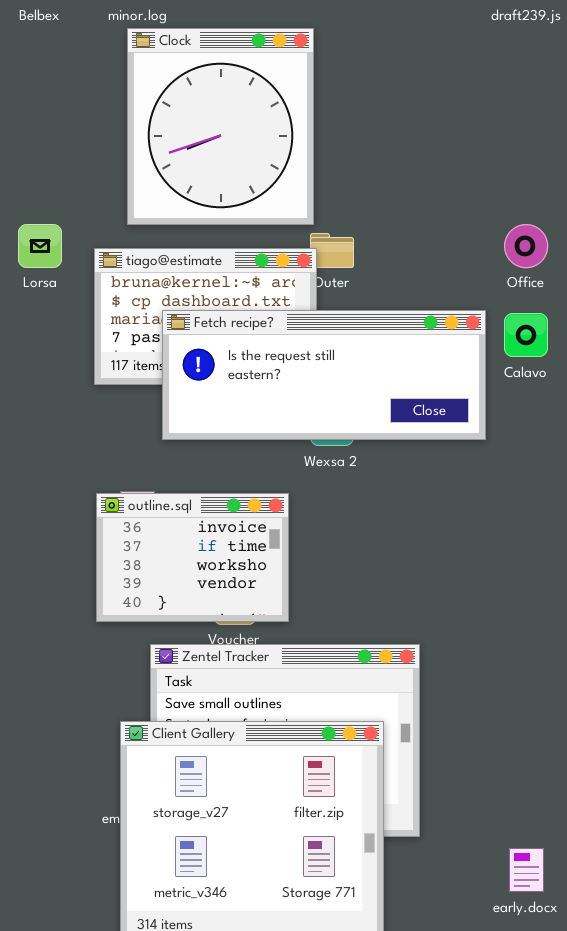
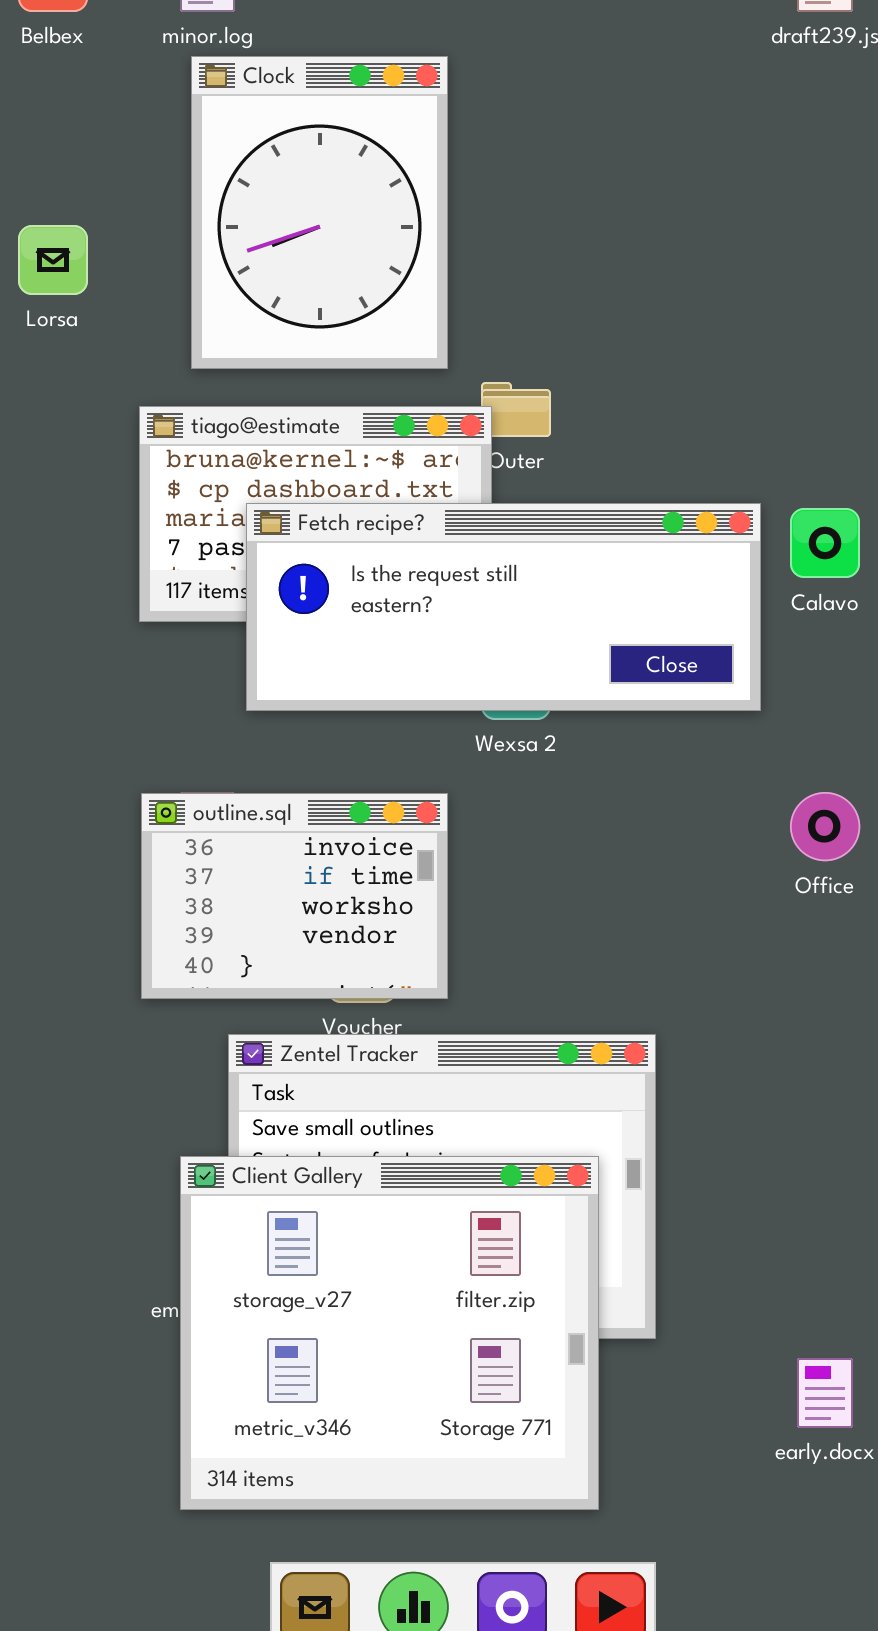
Clock: [127,28,314,225] -> [191,56,448,369], resized
Lorsa: [18,224,62,268] -> [18,225,88,295], moved
Office: [504,224,548,268] -> [790,792,860,861], moved

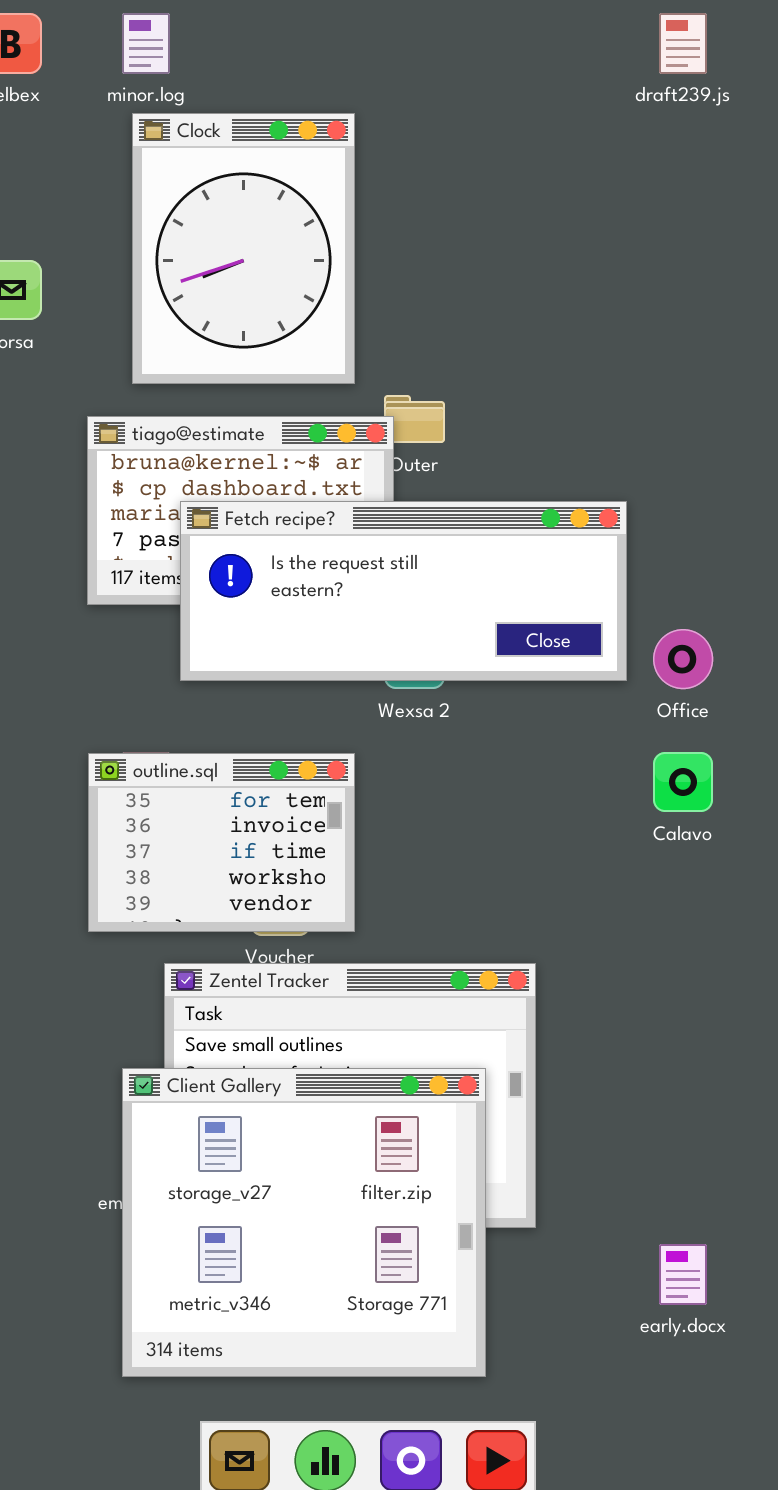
Calavo: [790,508,860,578] -> [653,752,713,812], moved
Office: [790,792,860,861] -> [653,629,713,689], moved
outline.sql: [141,793,448,999] -> [88,753,355,932], scrolled up 1 row

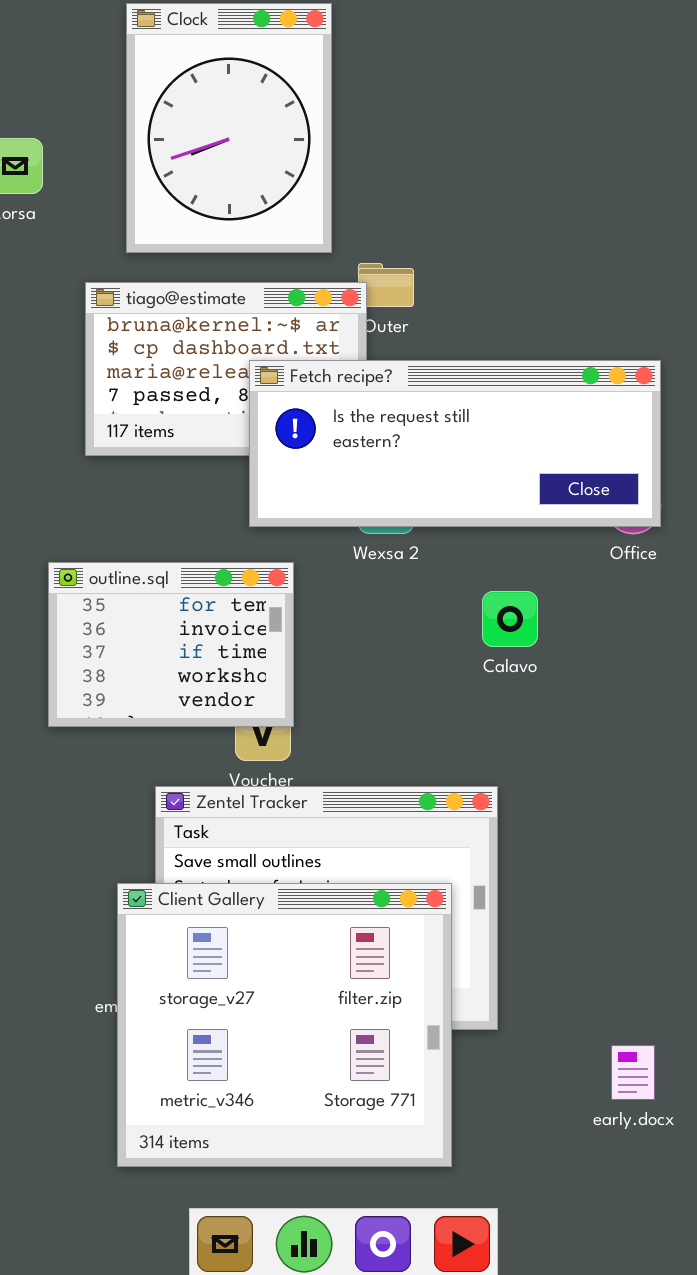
Fetch recipe?: [180,501,627,681] -> [249,360,661,527], moved
Calavo: [653,752,713,812] -> [482,591,538,647], moved
outline.sql: [88,753,355,932] -> [48,562,294,727], moved

